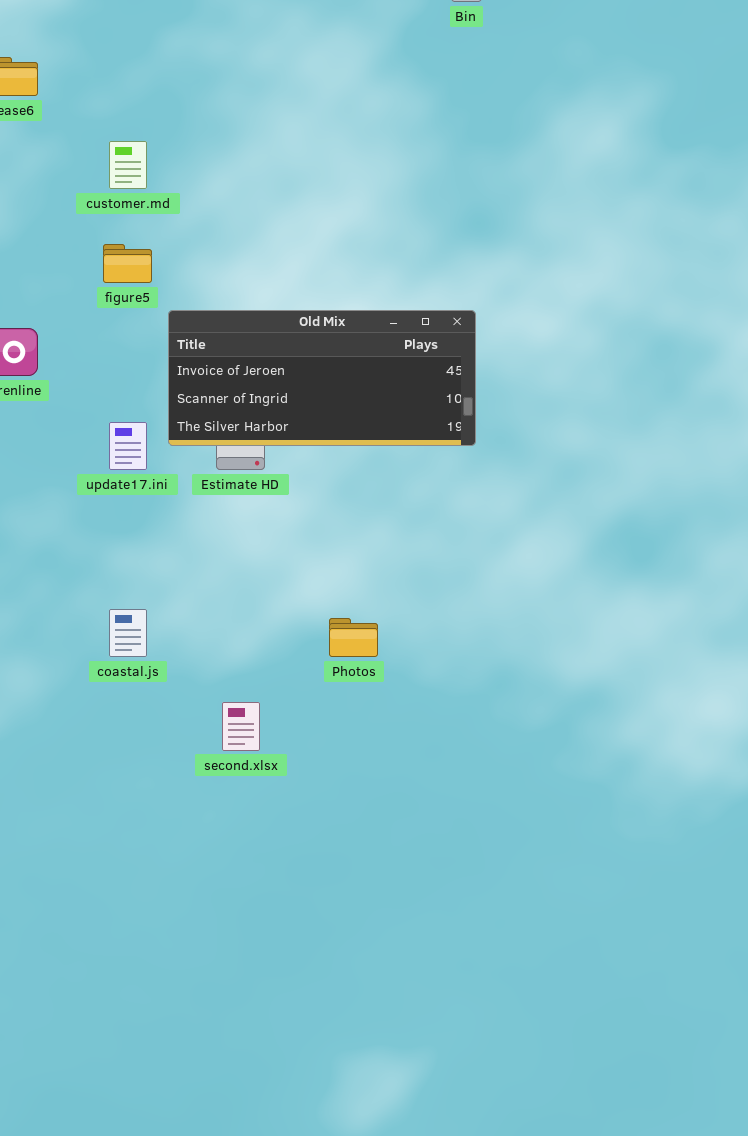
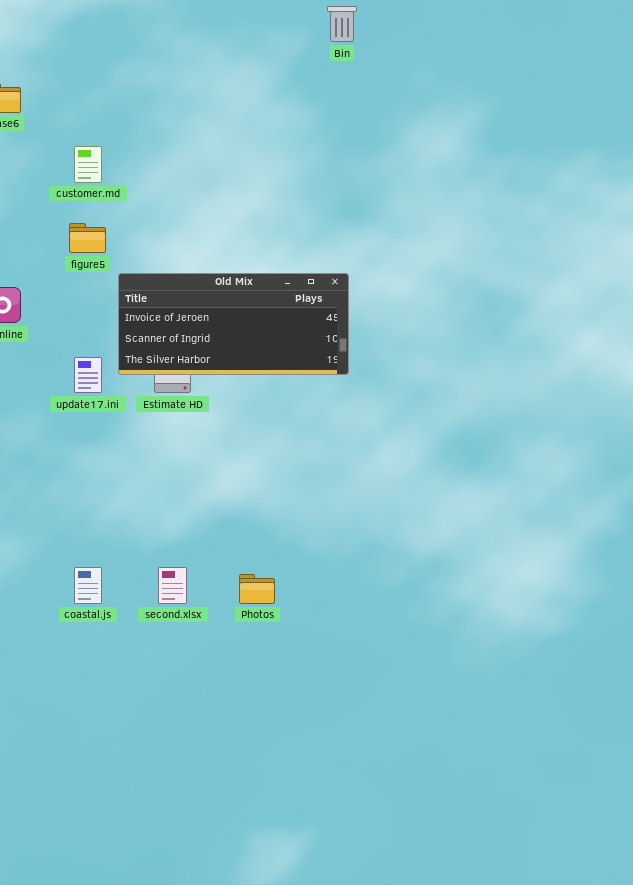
coastal.js: [109,609,147,657] -> [74,567,102,604], moved
Photos: [329,618,378,657] -> [239,574,275,604], moved

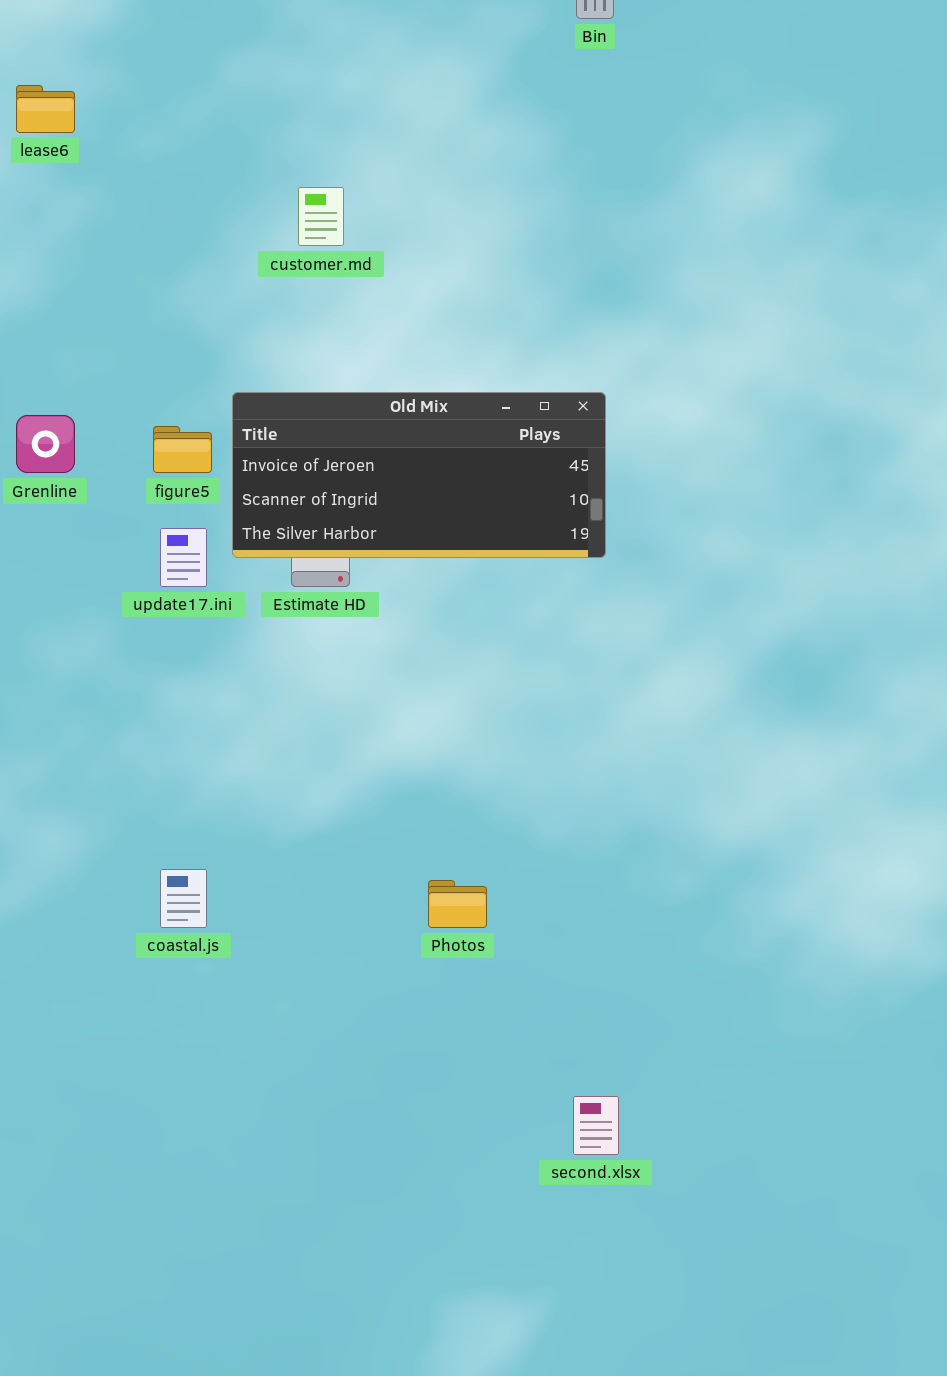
customer.md: [74,146,102,183] -> [298,187,344,246], moved
figure5: [69,223,106,253] -> [153,426,212,473], moved
second.xlsx: [158,567,187,604] -> [573,1096,619,1155], moved

